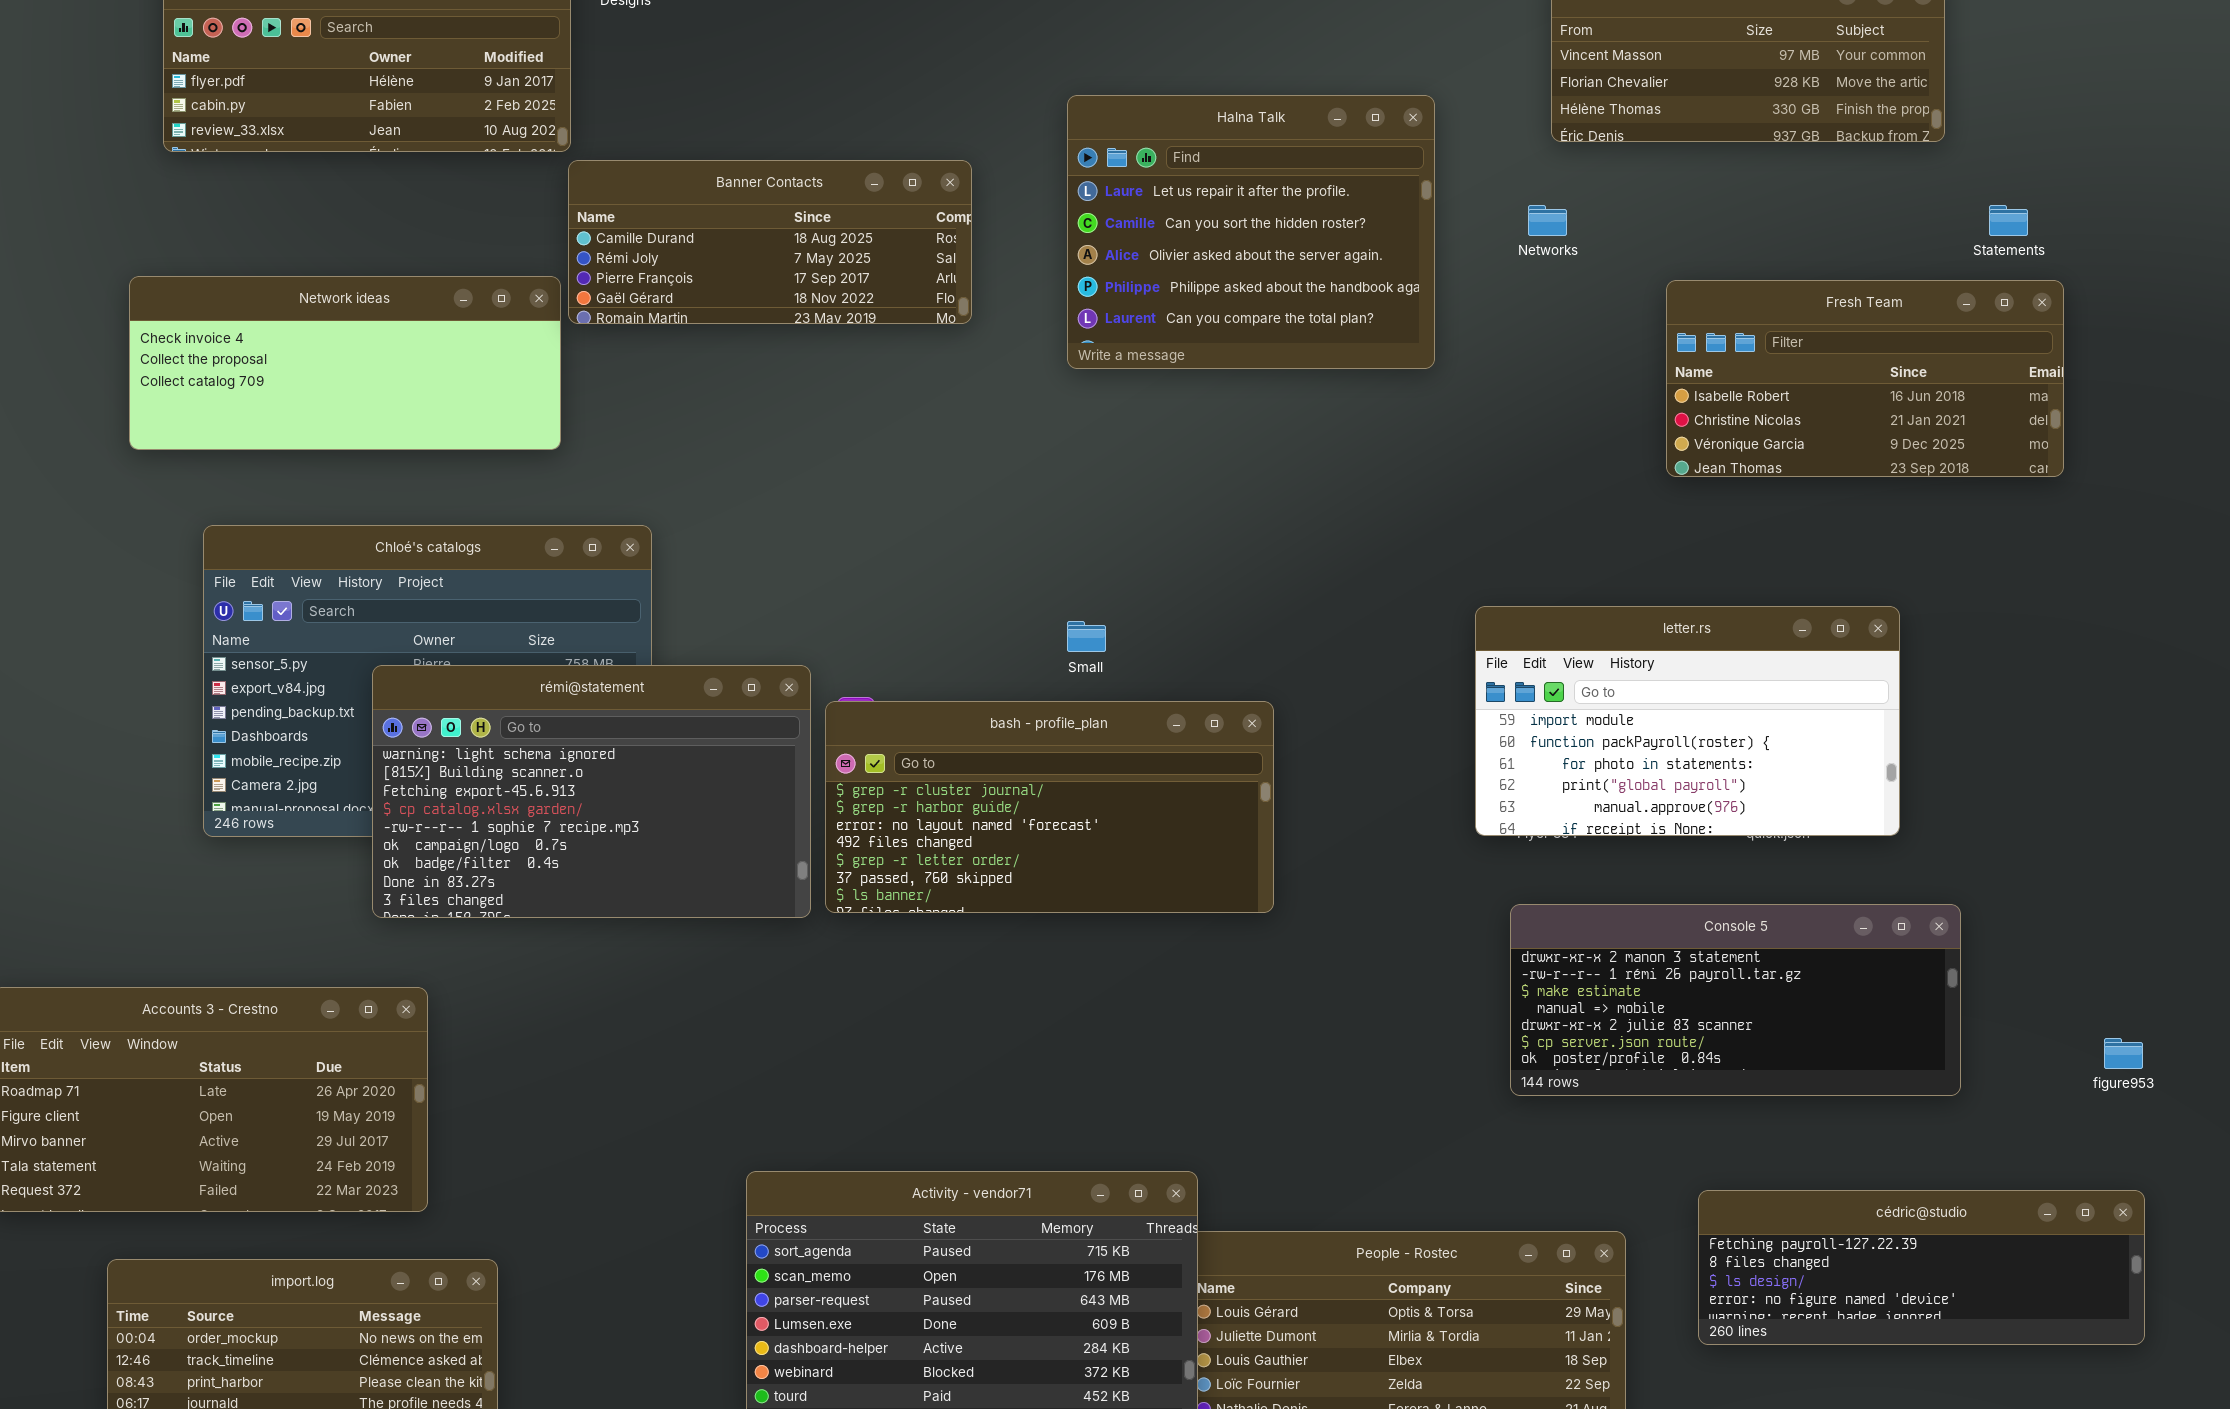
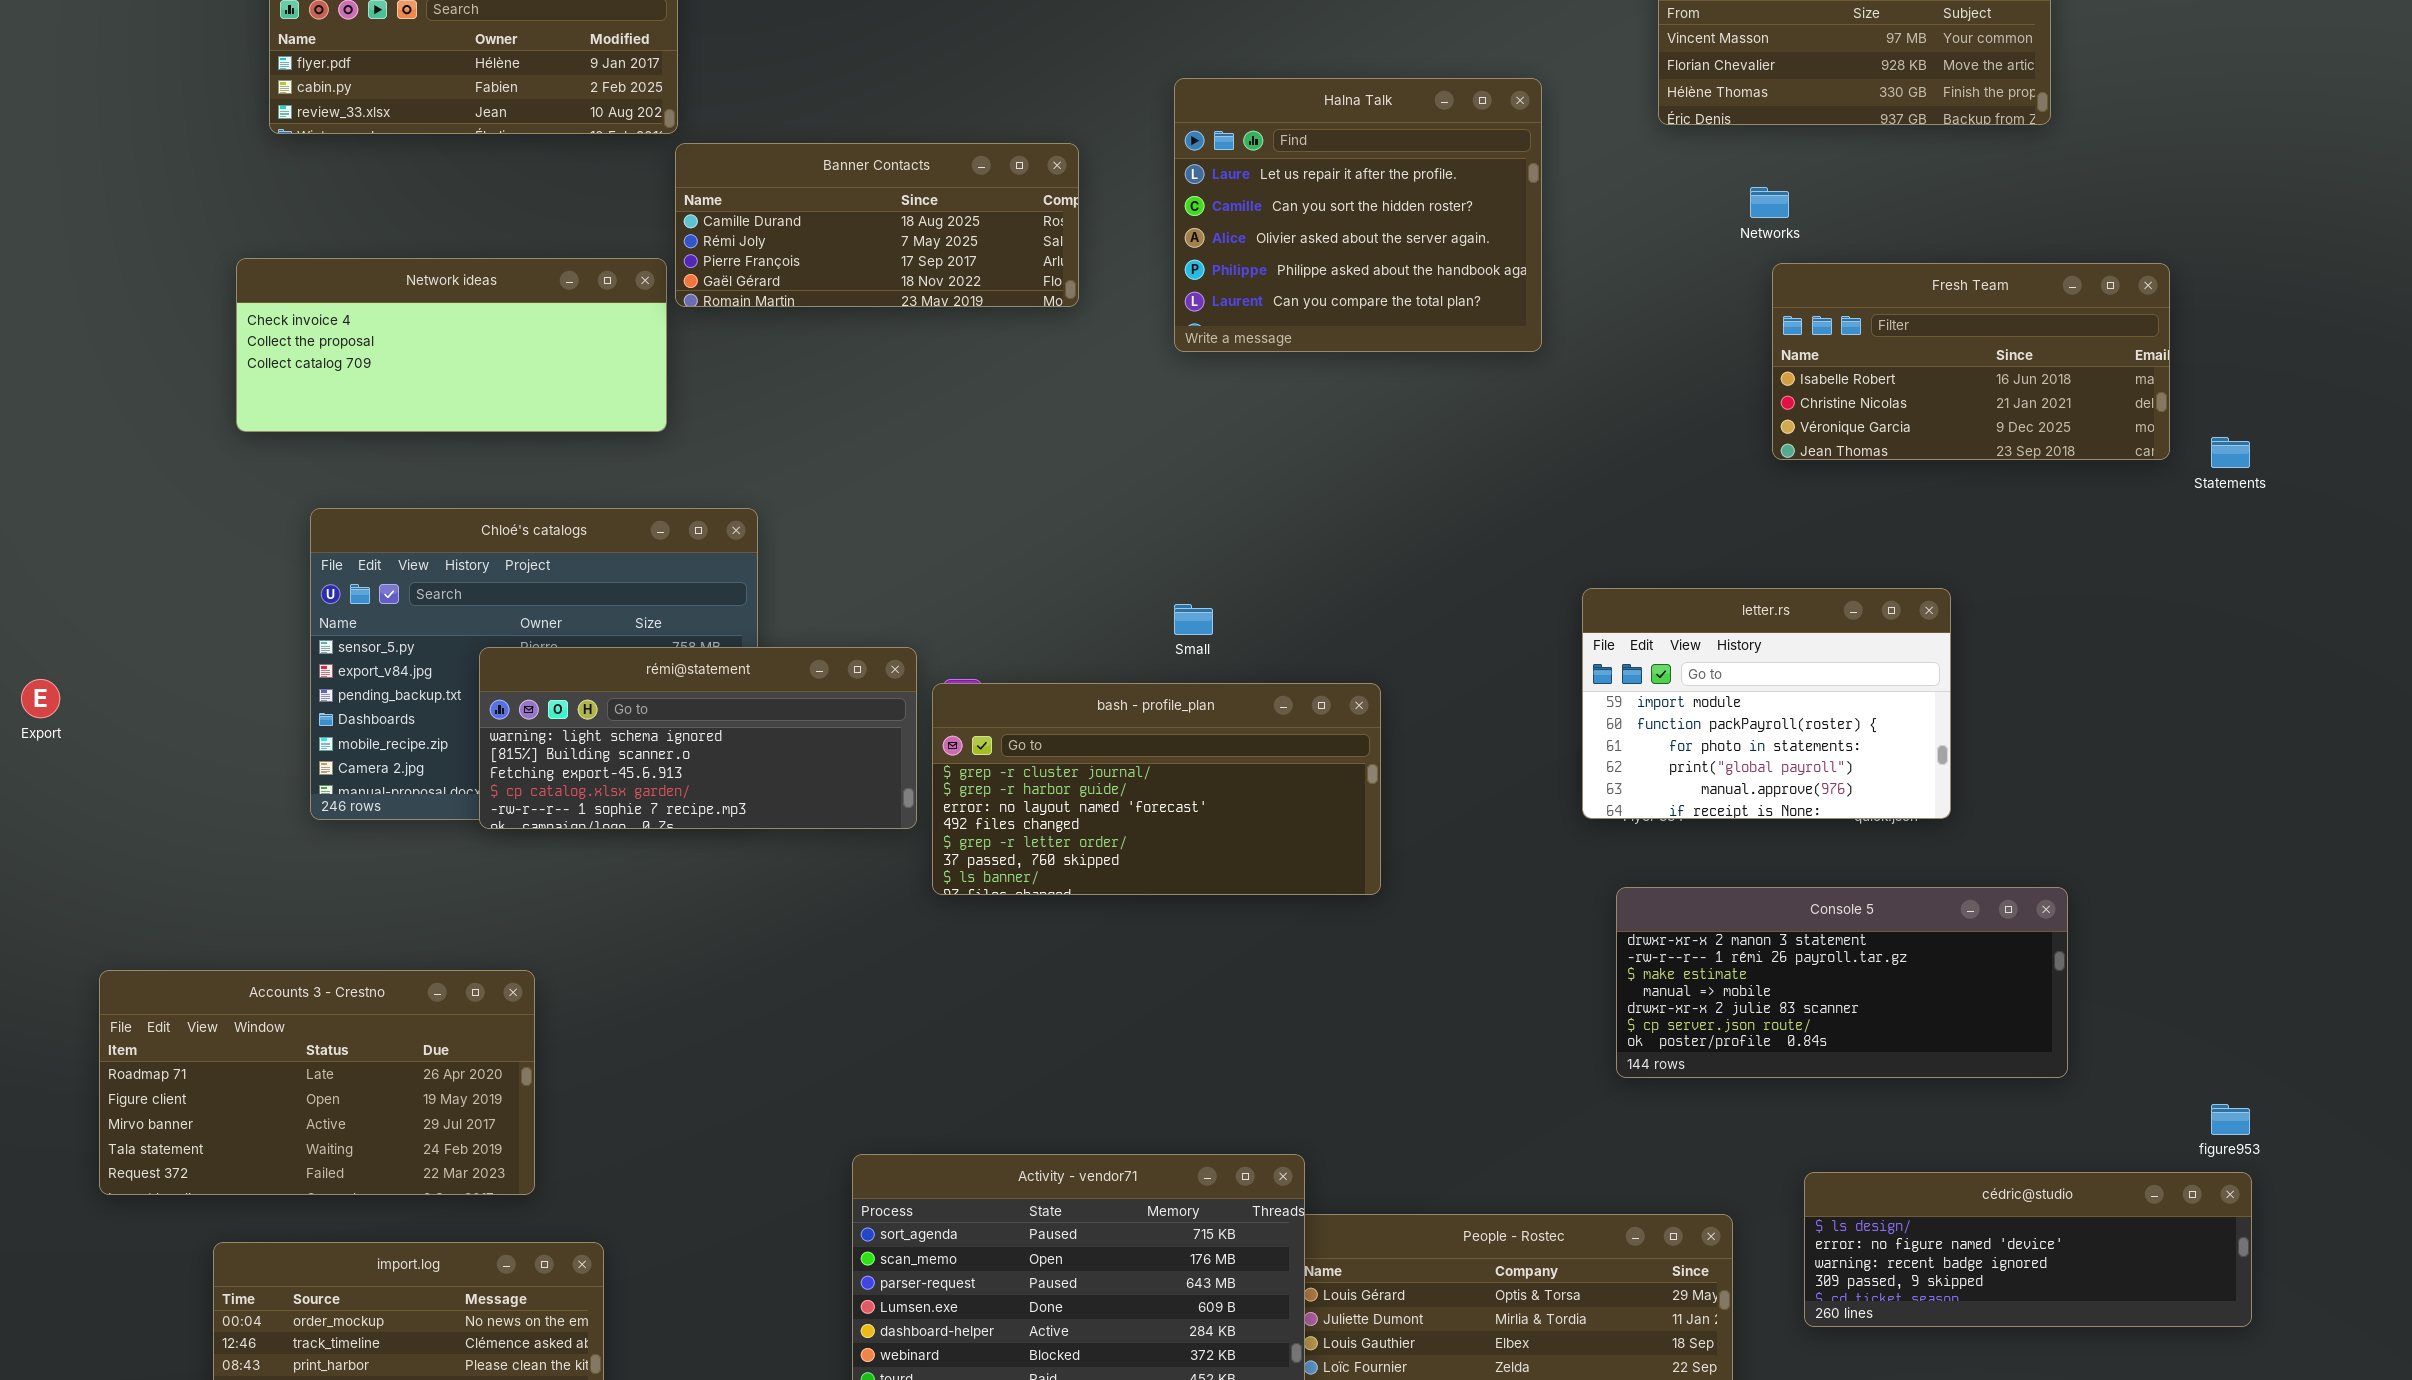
Networks: [1528,205,1567,236] -> [1750,187,1789,218], moved
Statements: [1989,205,2028,236] -> [2211,437,2250,468], moved
letter.rs: [1475,606,1900,836] -> [1582,588,1951,819], resized
rémi@statement: [372,665,811,918] -> [479,647,917,829], resized
figure953: [2104,1038,2143,1069] -> [2211,1104,2250,1135], moved
cédric@studio: [1698,1190,2145,1345] -> [1804,1172,2252,1327], scrolled down 2 rows

